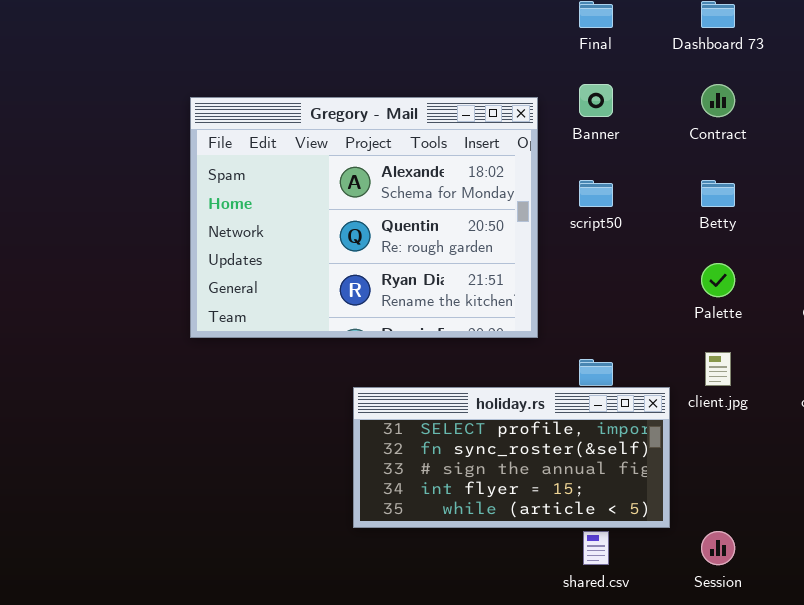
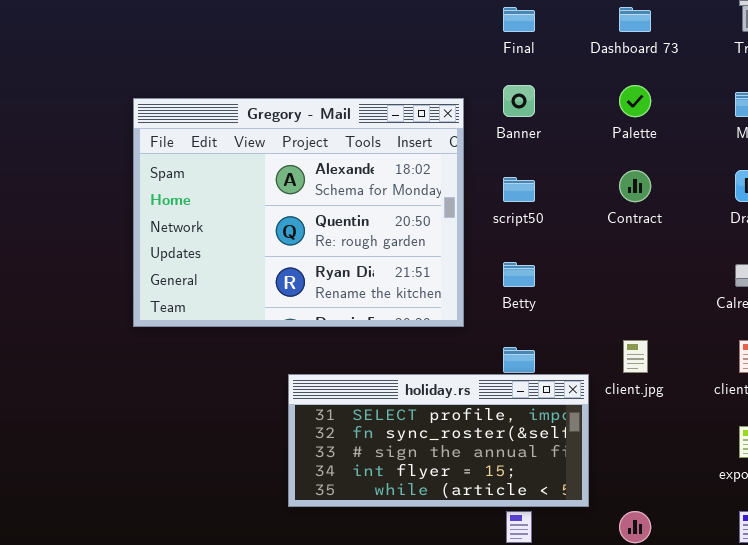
Contract: [701,84,735,117] -> [619,170,651,202], moved
Betty: [701,180,735,207] -> [503,262,535,287], moved
Palette: [701,263,735,297] -> [619,85,651,117], moved

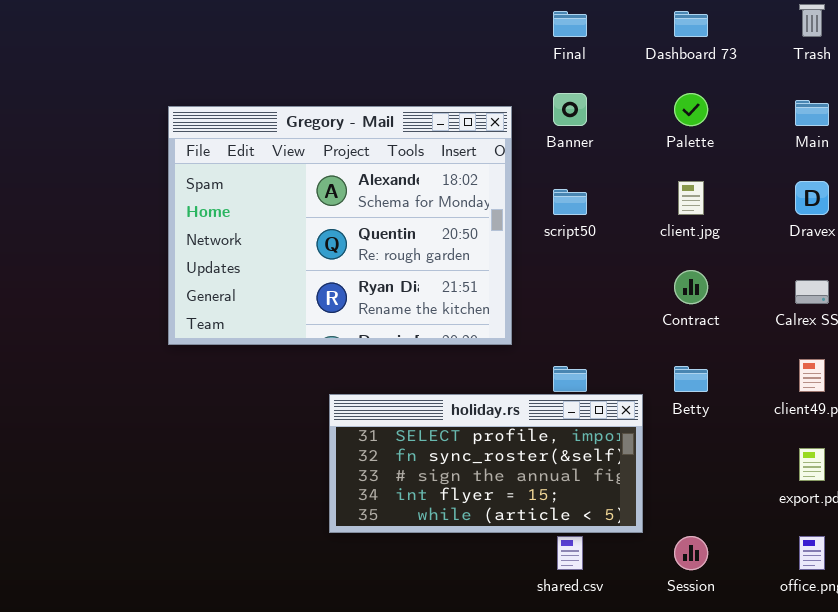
Contract: [619,170,651,202] -> [674,270,708,304], moved
Betty: [503,262,535,287] -> [674,366,708,392], moved
client.jpg: [623,340,648,373] -> [678,181,704,215], moved

